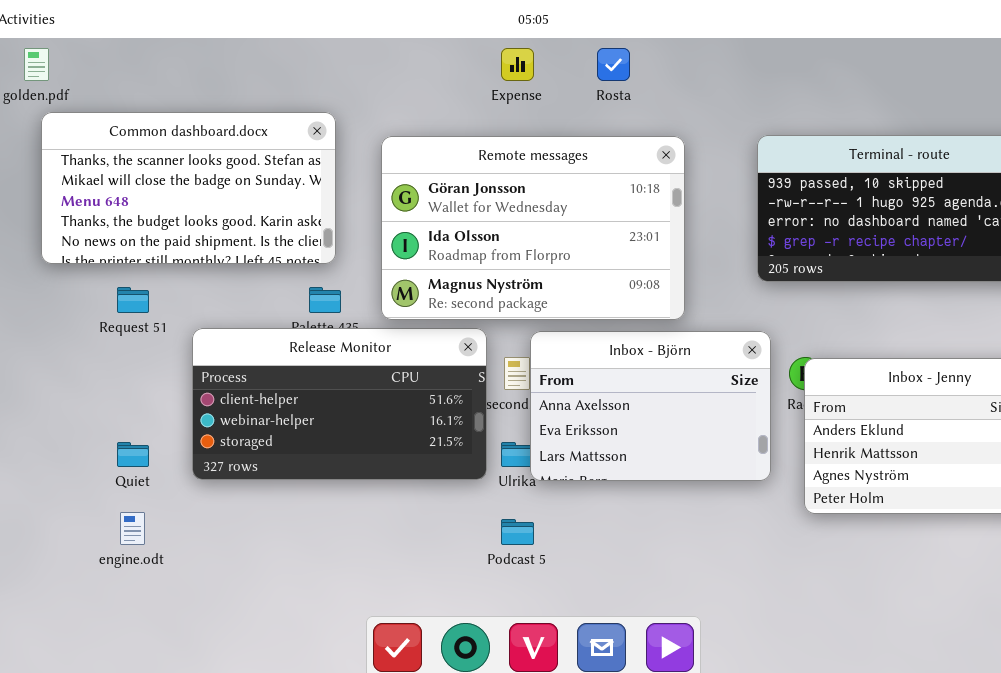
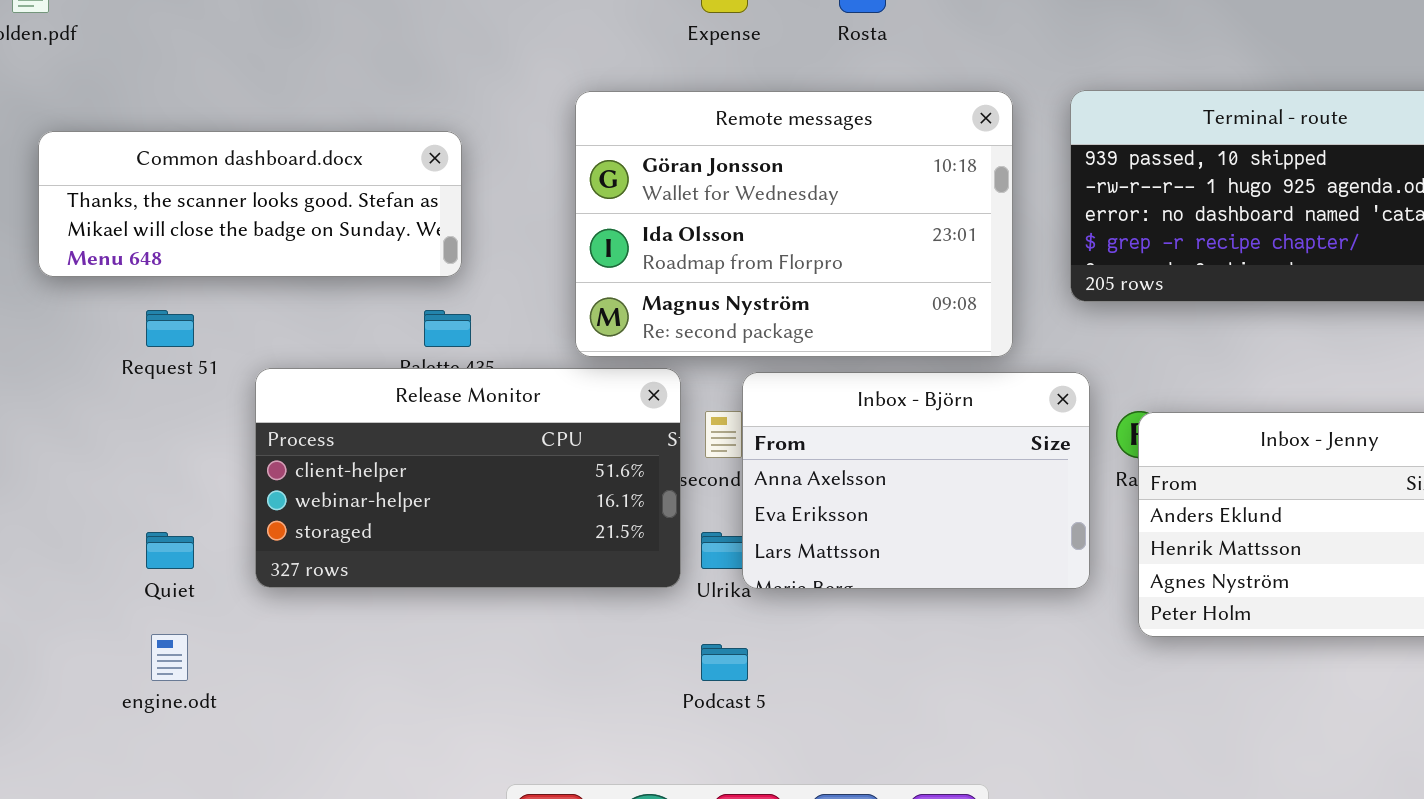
Common dashboard.docx: [41,112,336,264] -> [38,131,462,277], resized
Remote messages: [381,136,685,320] -> [575,91,1013,357], moved

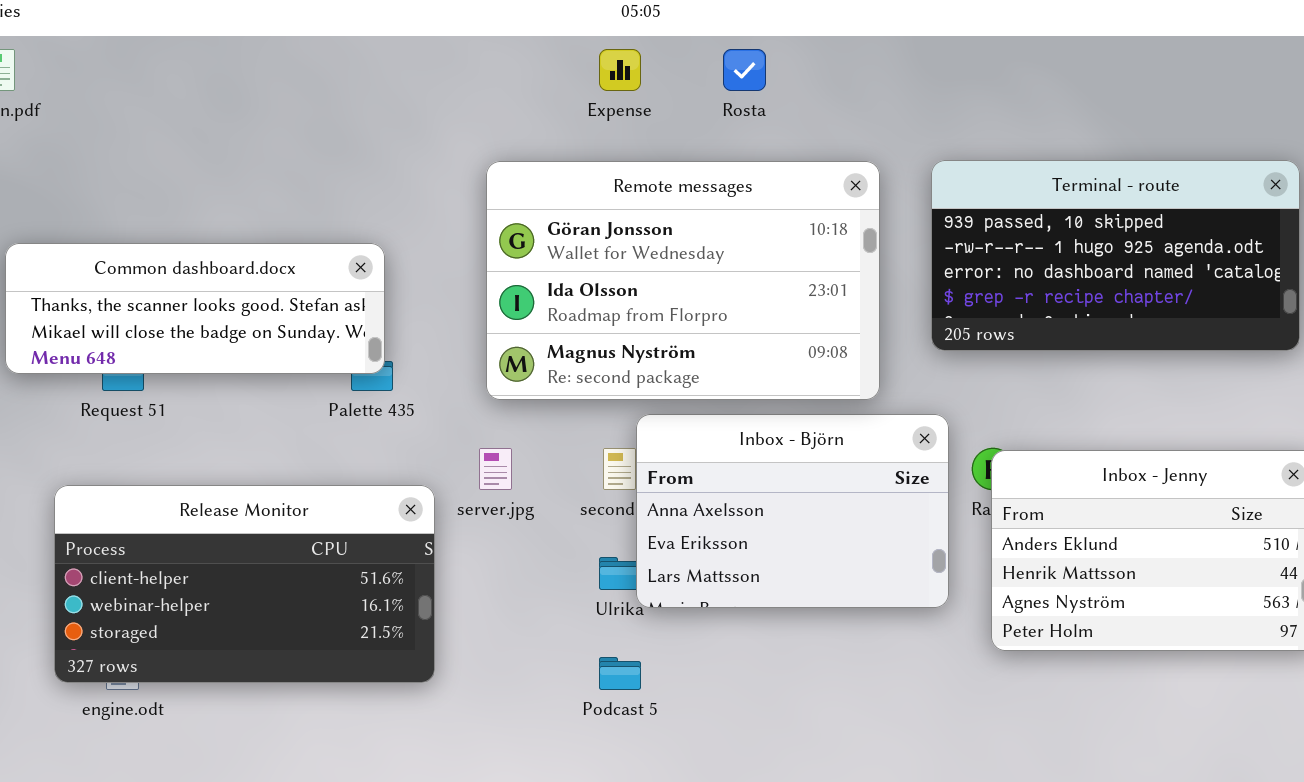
Common dashboard.docx: [38,131,462,277] -> [5,243,385,374], moved
Release Monitor: [255,368,681,588] -> [54,485,435,683], moved

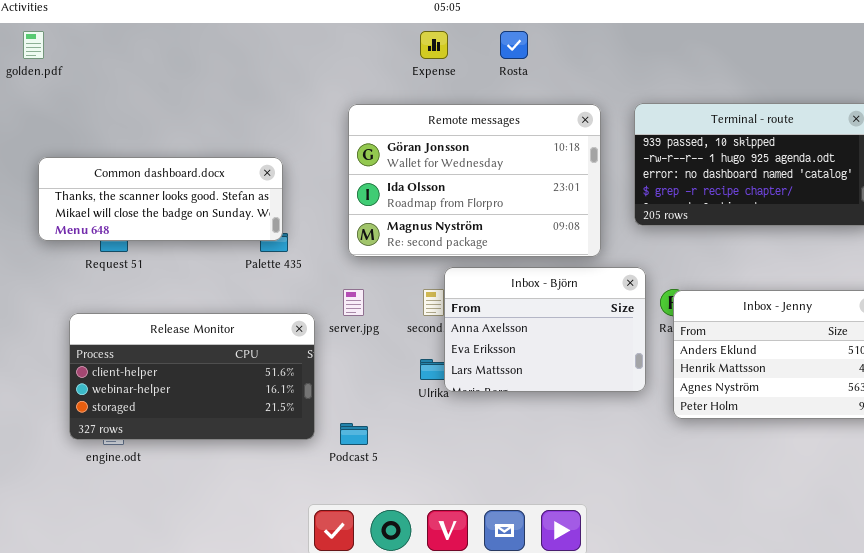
Podcast 5: [599,657,641,690] -> [340,423,368,445], moved

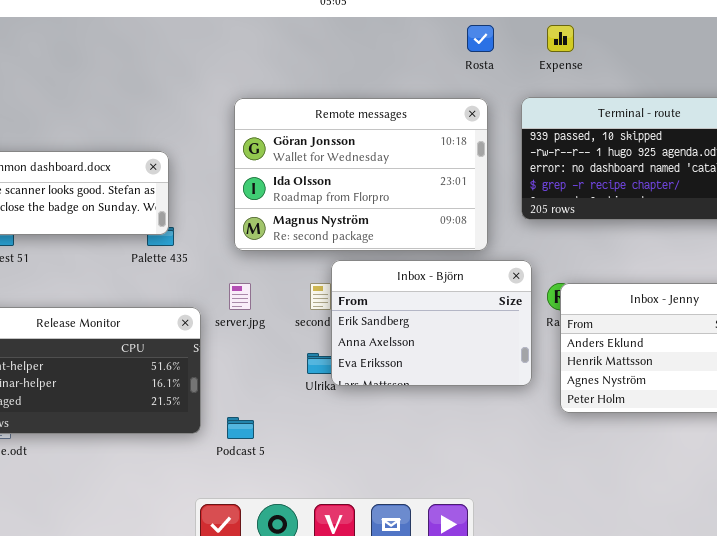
Expense: [420,31,448,59] -> [547,25,574,52], moved
Rosta: [500,31,528,59] -> [467,25,494,52], moved
Inbox - Björn: [444,267,646,392] -> [331,260,532,386], scrolled up 1 row

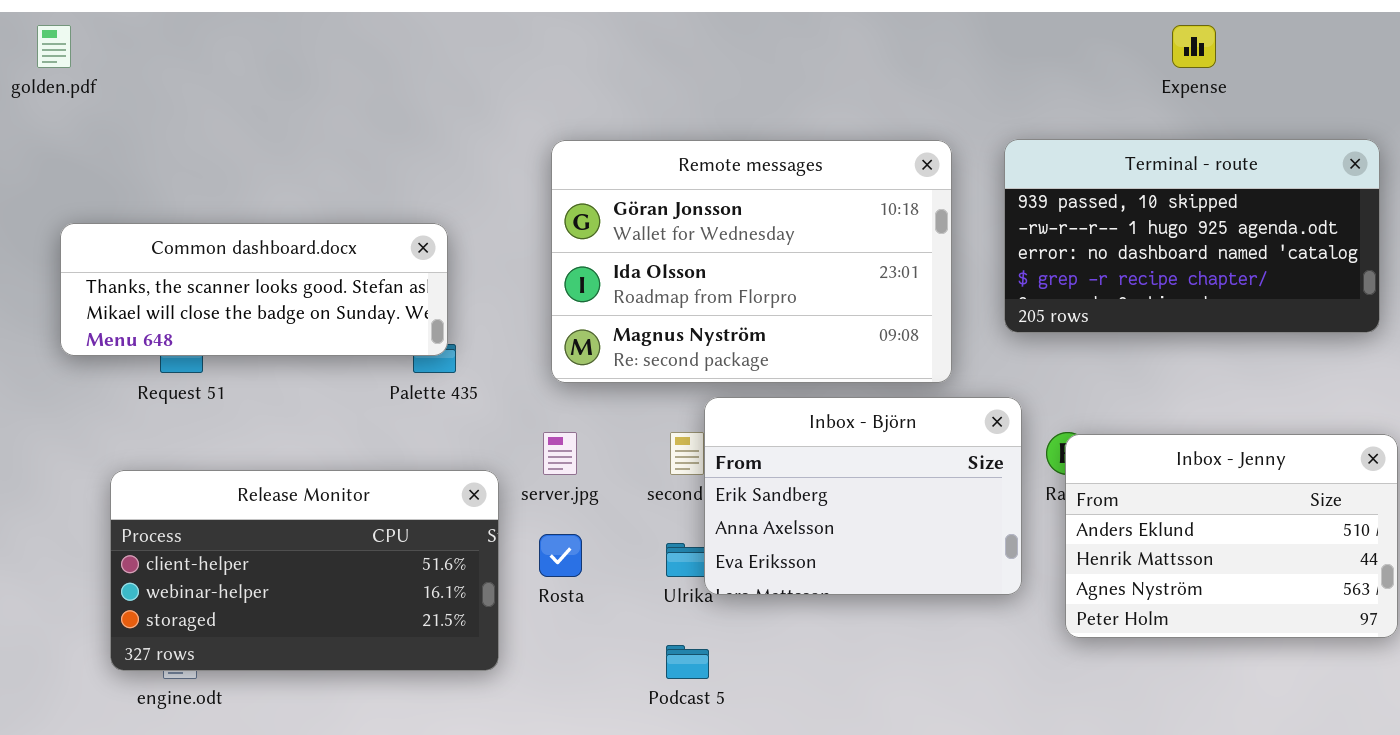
Rosta: [467,25,494,52] -> [539,534,582,577], moved
Expense: [547,25,574,52] -> [1172,25,1216,68], moved
Podcast 5: [227,417,254,439] -> [666,645,709,679], moved

